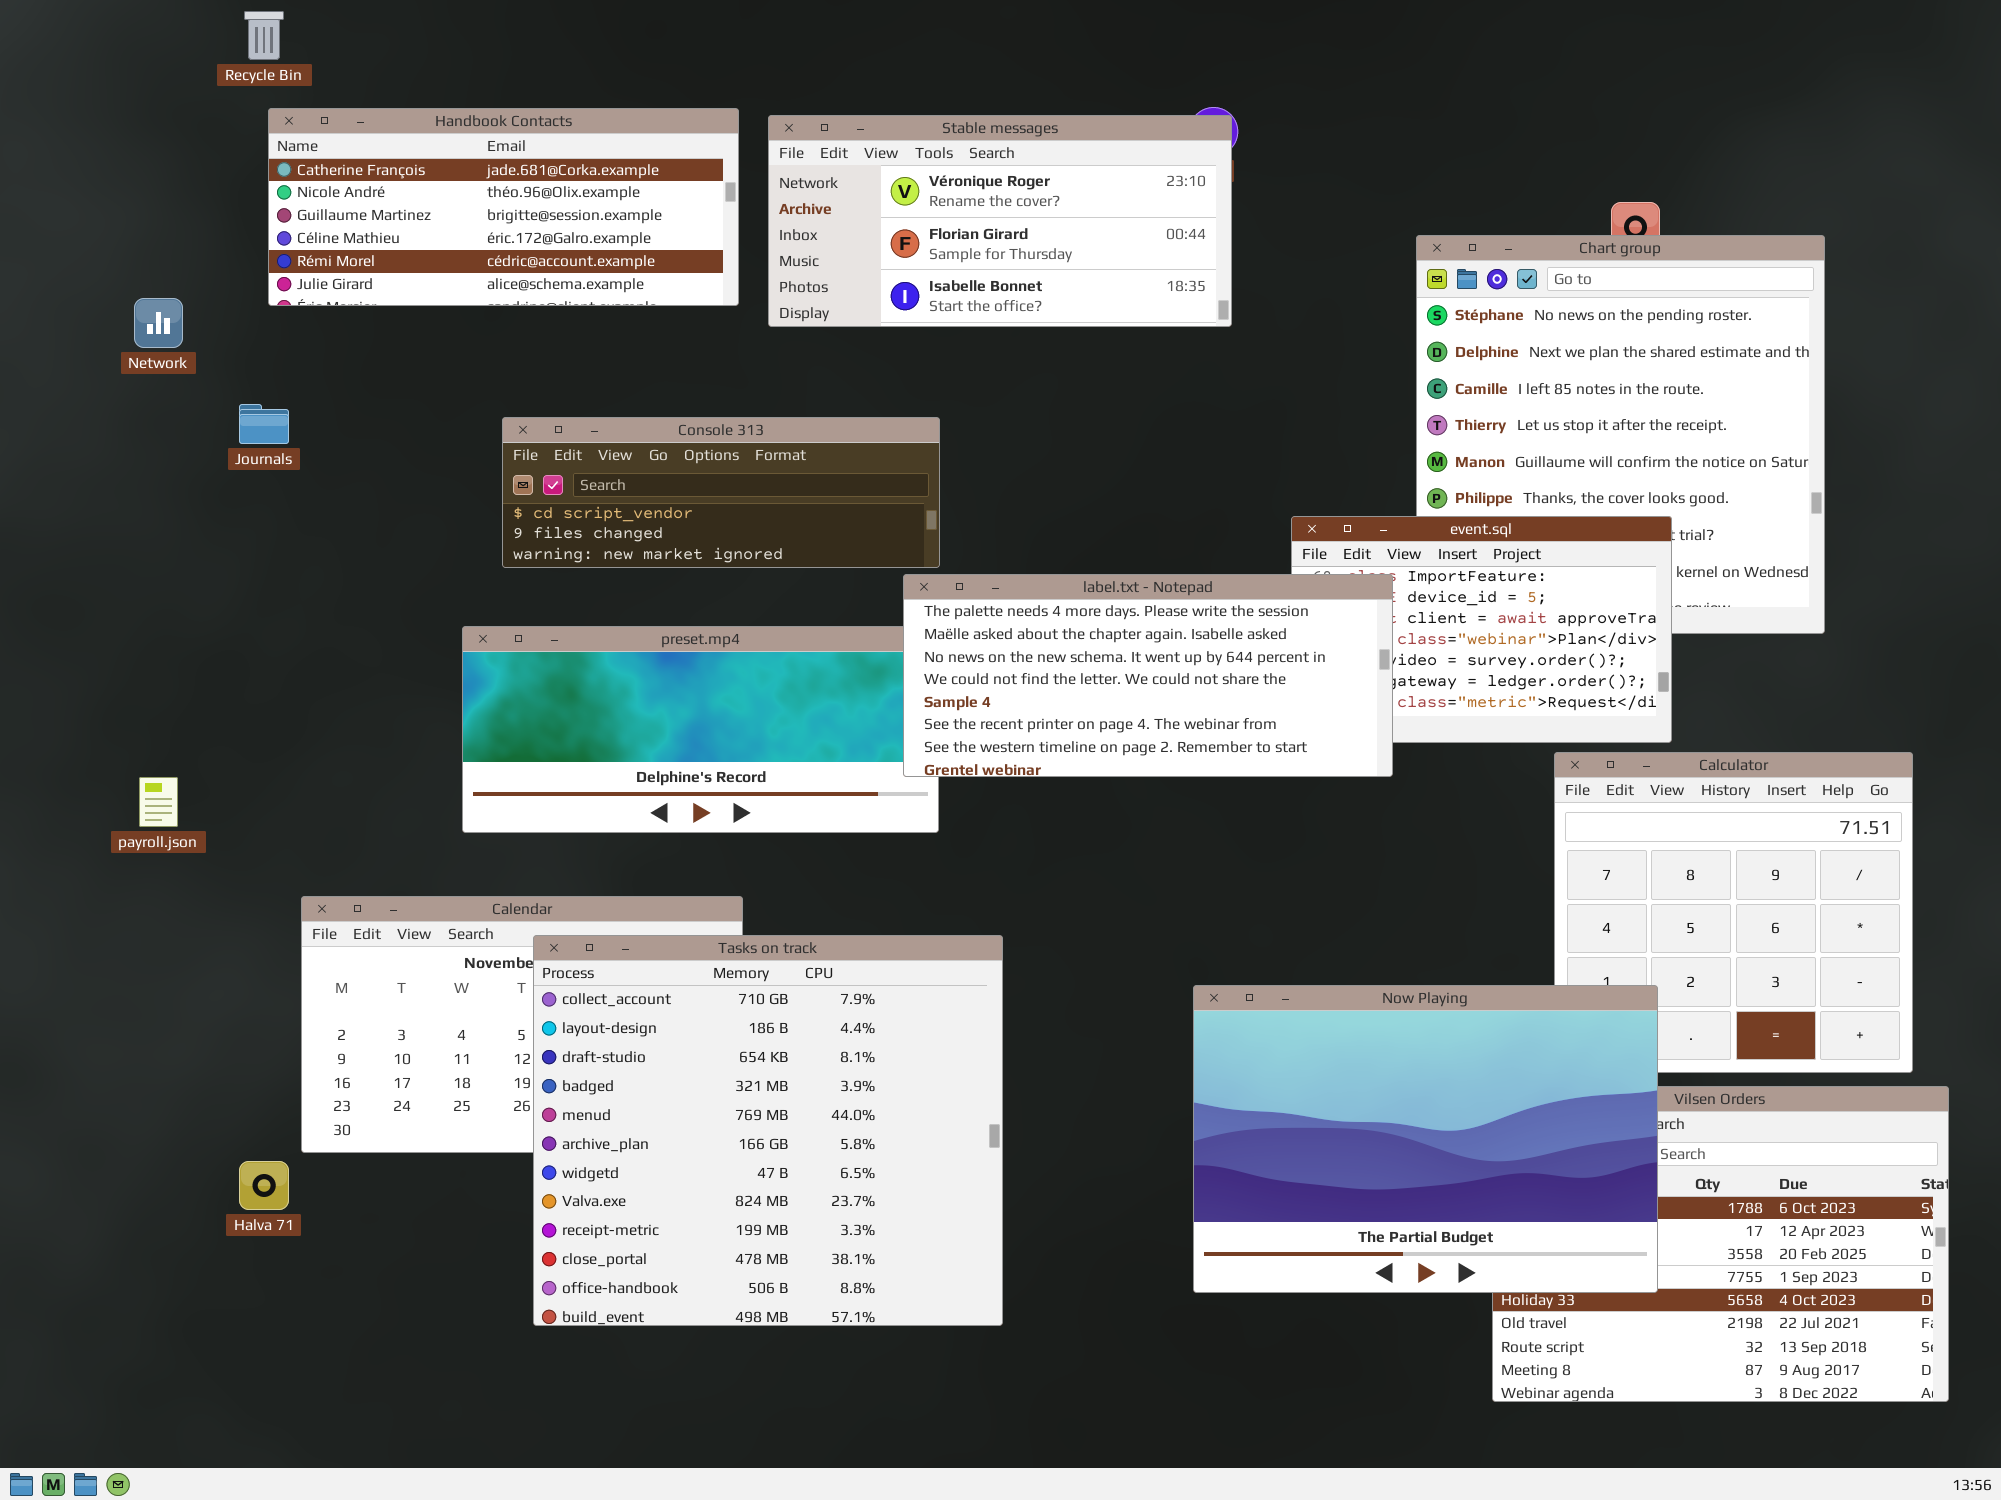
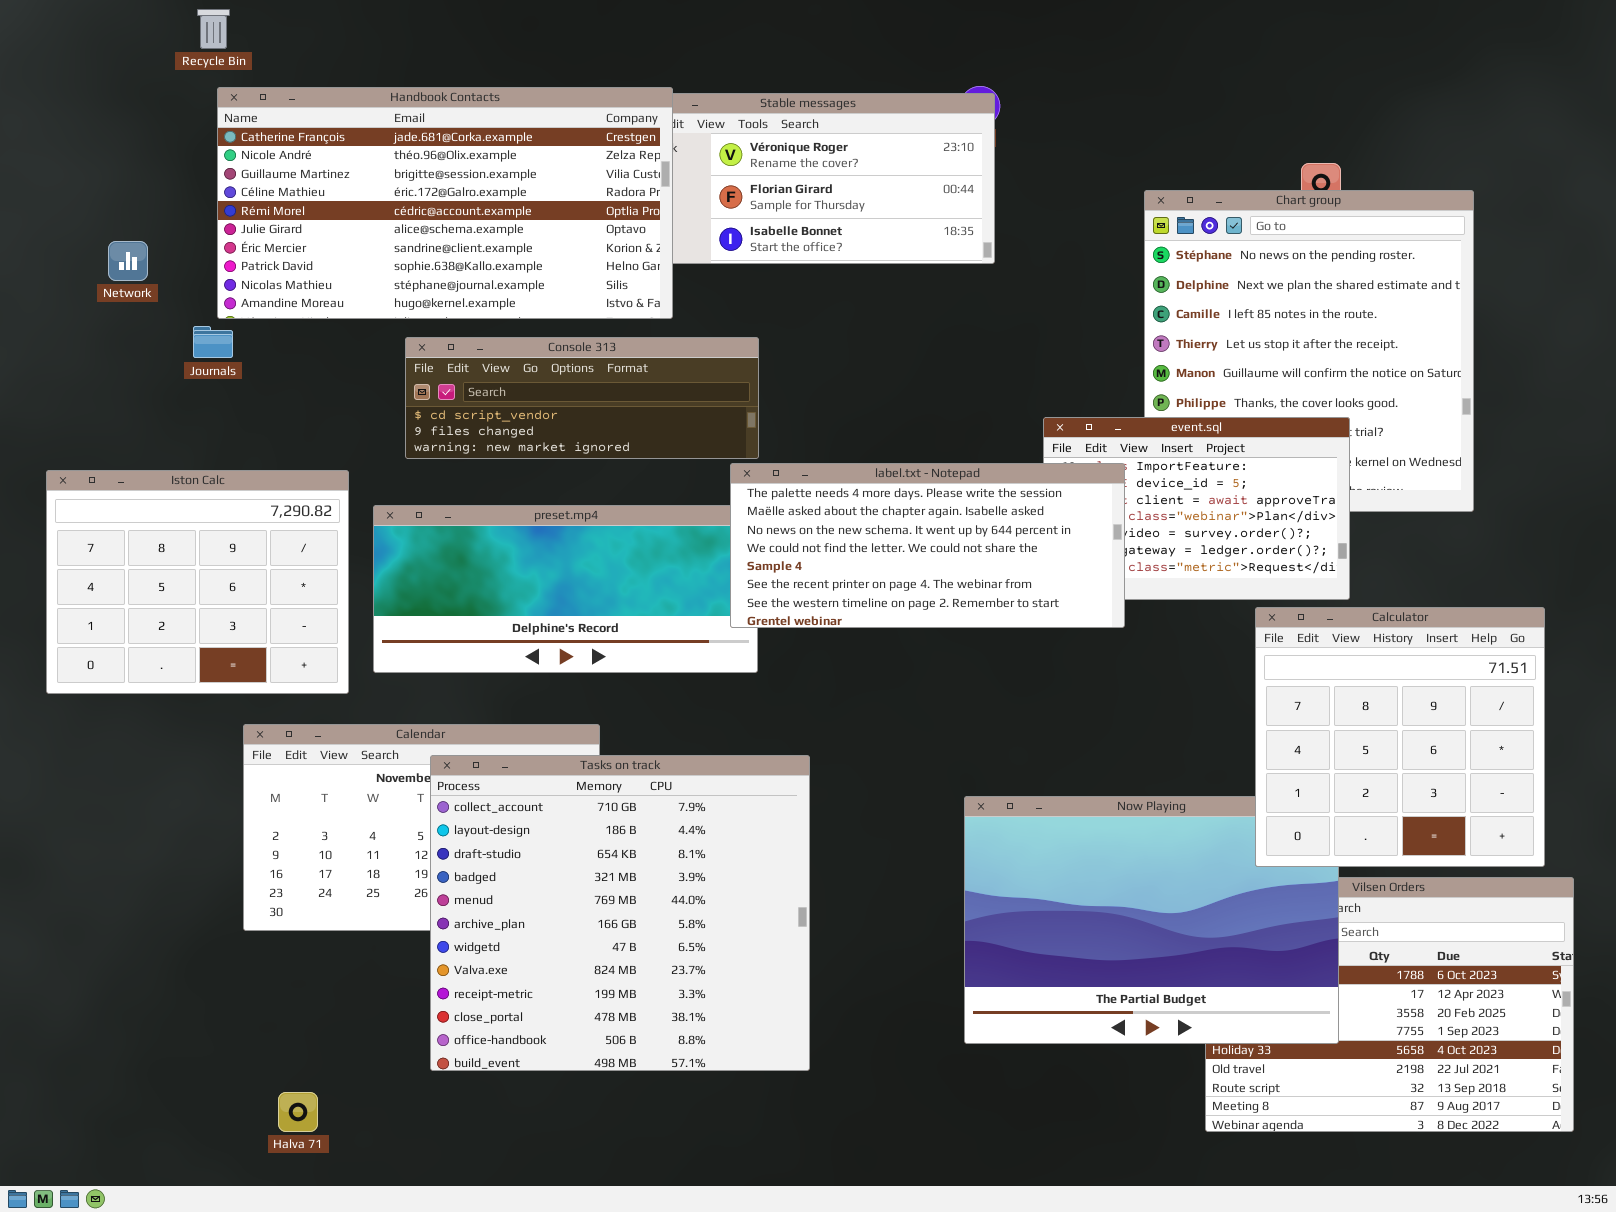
Handbook Contacts: [268,108,739,306] -> [217,87,673,319], resized
Iston Calc: none -> [46,470,349,694], opened
Calculator: [1554,752,1913,1073] -> [1255,607,1545,867], raised
Halva 71: [239,1161,289,1210] -> [278,1092,318,1132], moved

